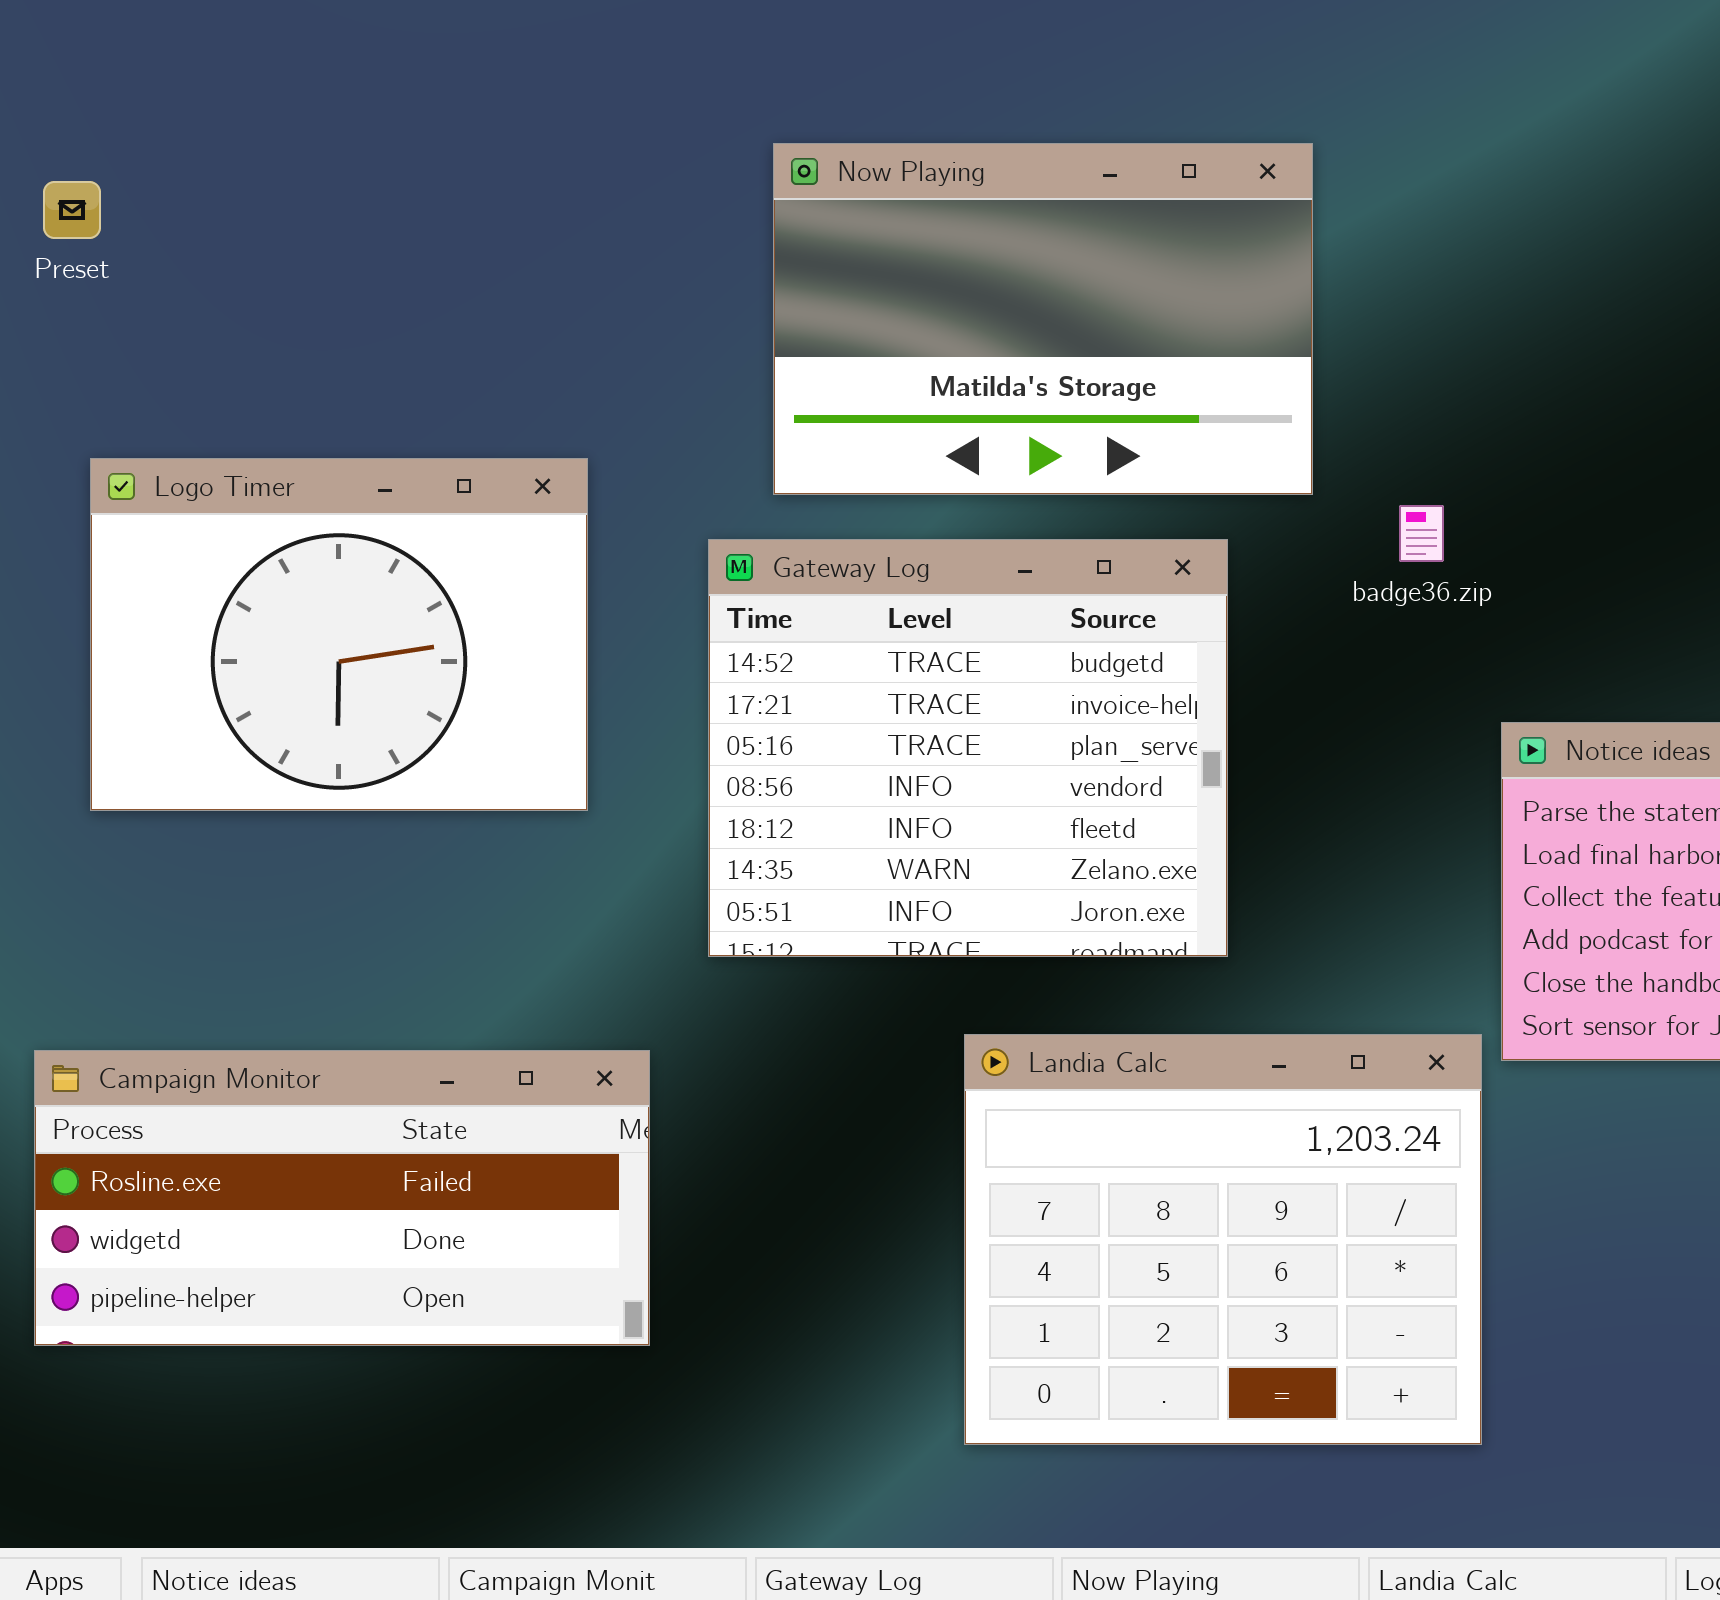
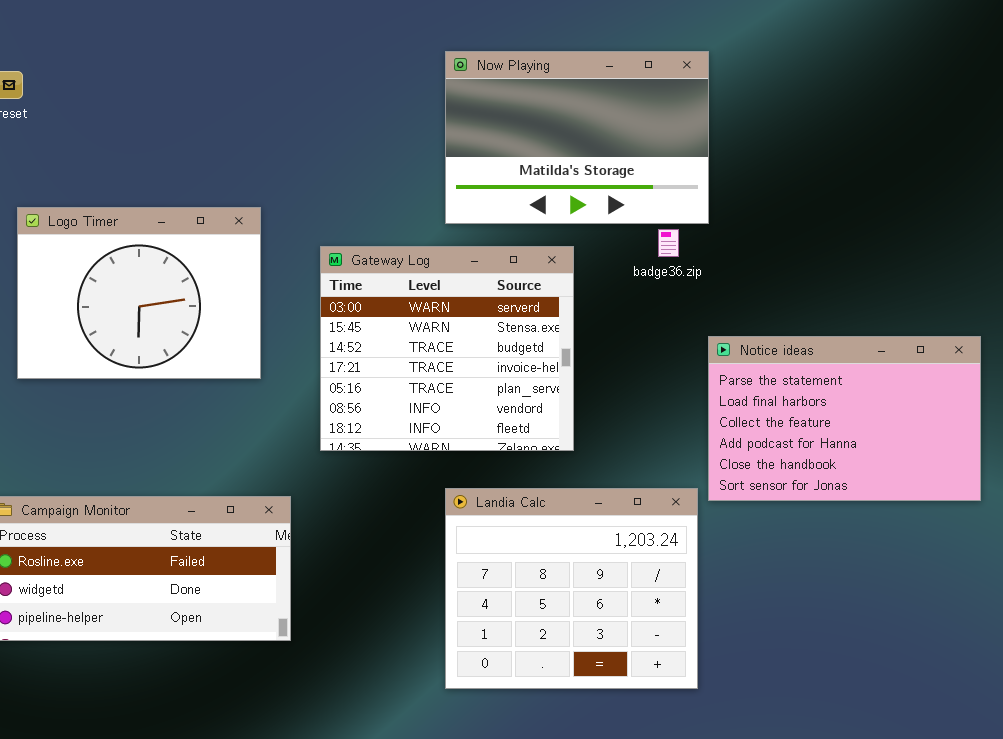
Now Playing: [773,143,1313,495] -> [445,51,709,224], moved
Gateway Log: [708,539,1228,957] -> [320,246,574,451], scrolled up 2 rows

